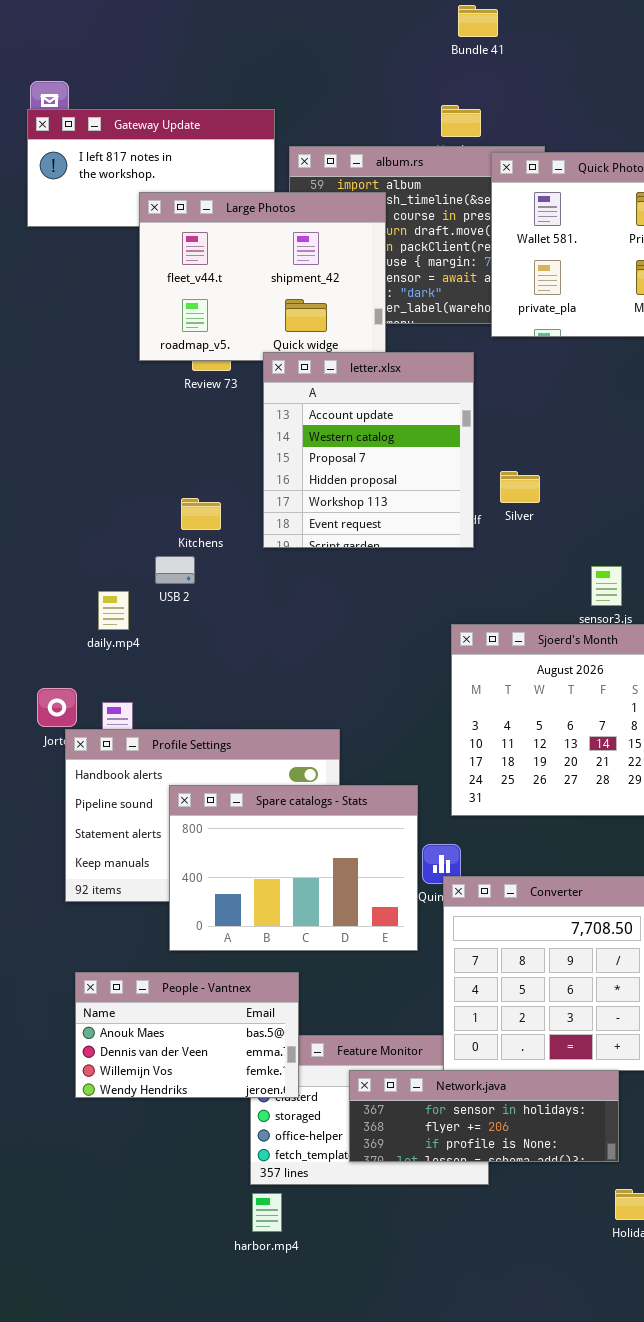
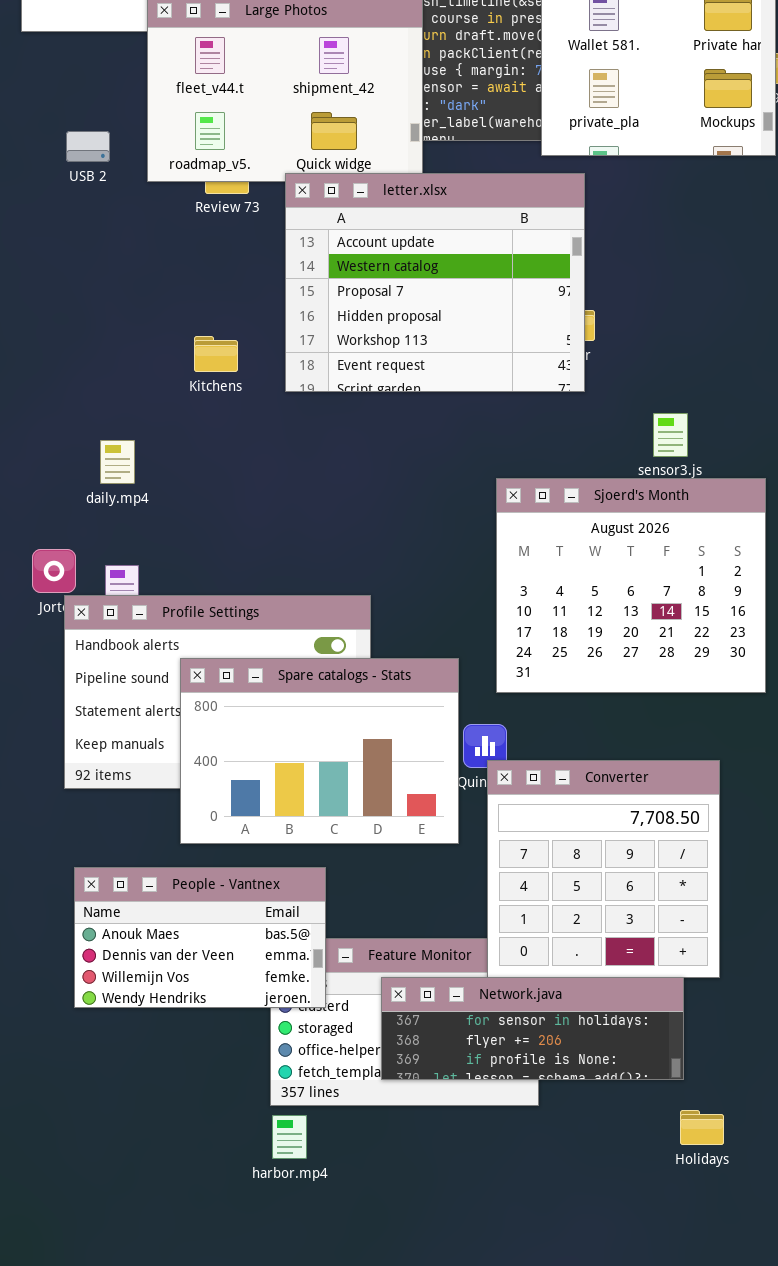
letter.xlsx: [263,352,474,548] -> [285,173,585,392], resized
USB 2: [155,556,195,584] -> [66,131,110,162], moved

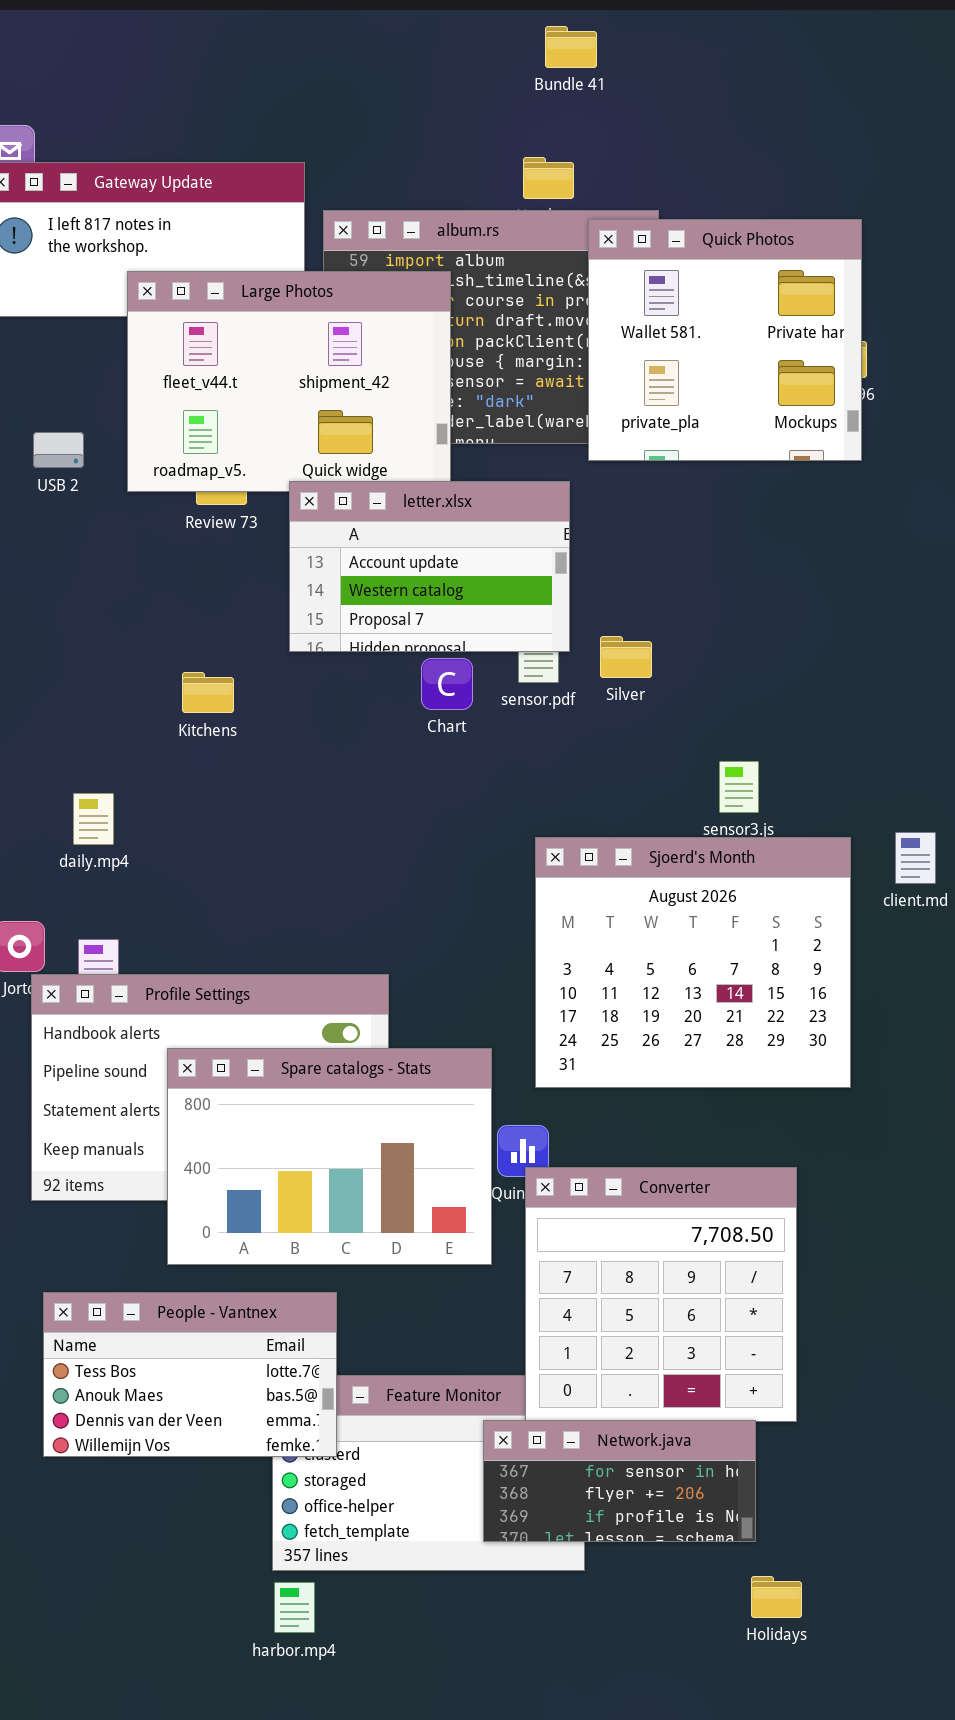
letter.xlsx: [285,173,585,392] -> [289,481,570,652], resized
People - Vantnex: [74,867,326,1008] -> [43,1292,337,1457], scrolled up 1 row
Network.java: [381,977,684,1080] -> [483,1420,756,1542], resized

